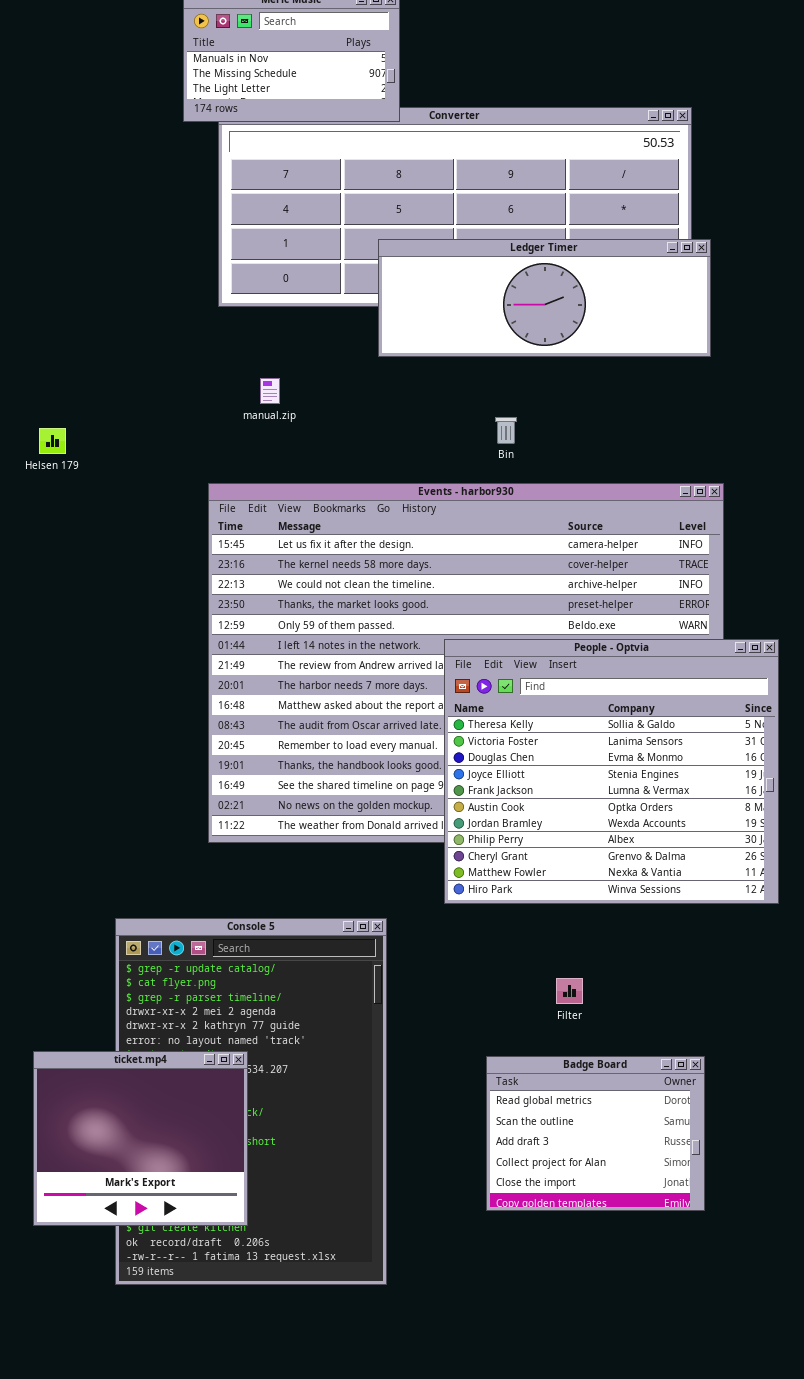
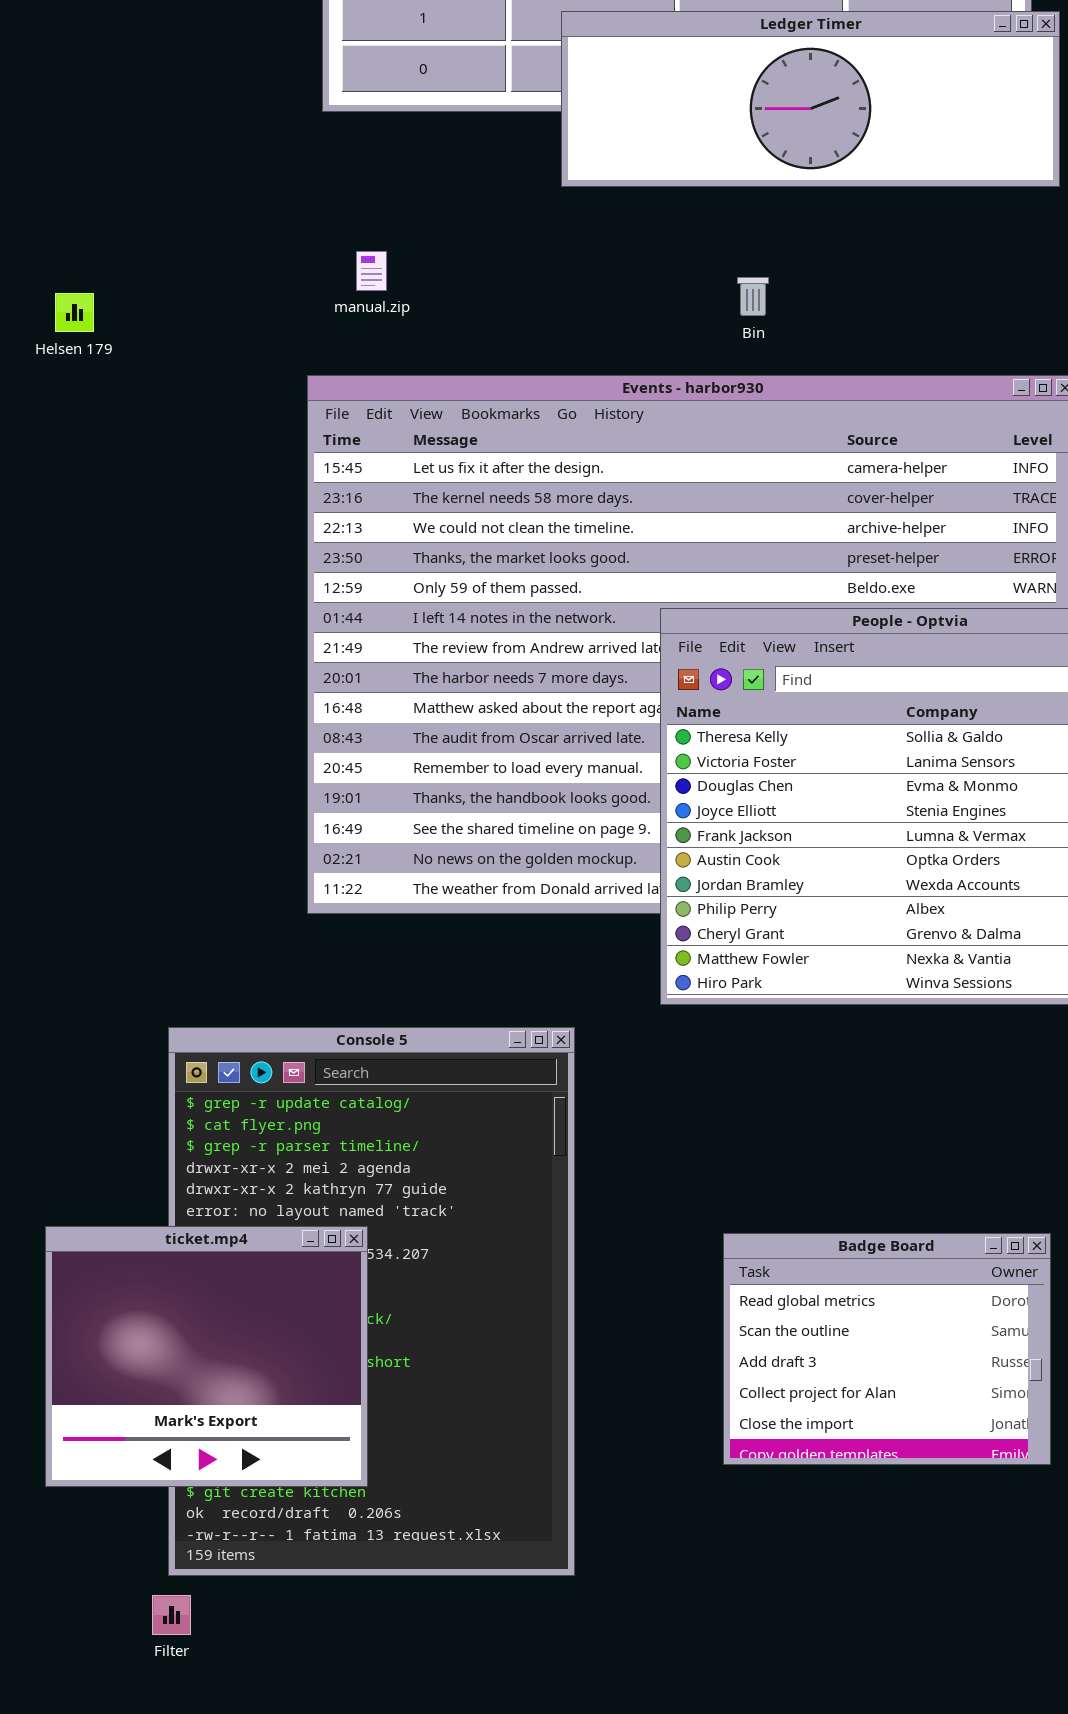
manual.zip: [260,378,280,404] -> [356,251,387,291], moved
Filter: [556,978,583,1004] -> [152,1595,191,1635], moved

